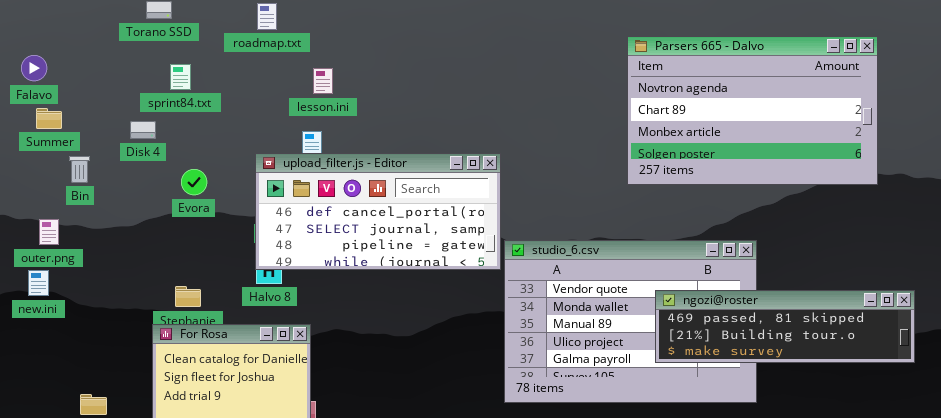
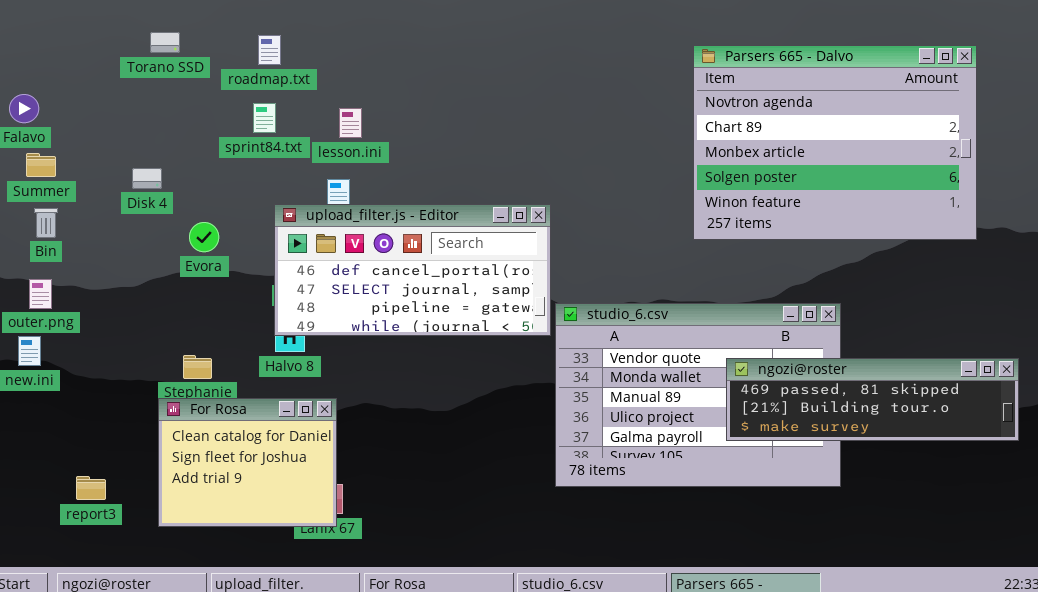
roadmap.txt: [257,3,277,30] -> [258,35,281,65], moved
Parsers 665 - Dalvo: [627,36,878,185] -> [693,45,977,240], resized
sprint84.txt: [170,64,191,90] -> [253,103,276,133], moved
Bin: [69,156,90,183] -> [34,208,58,238], moved

